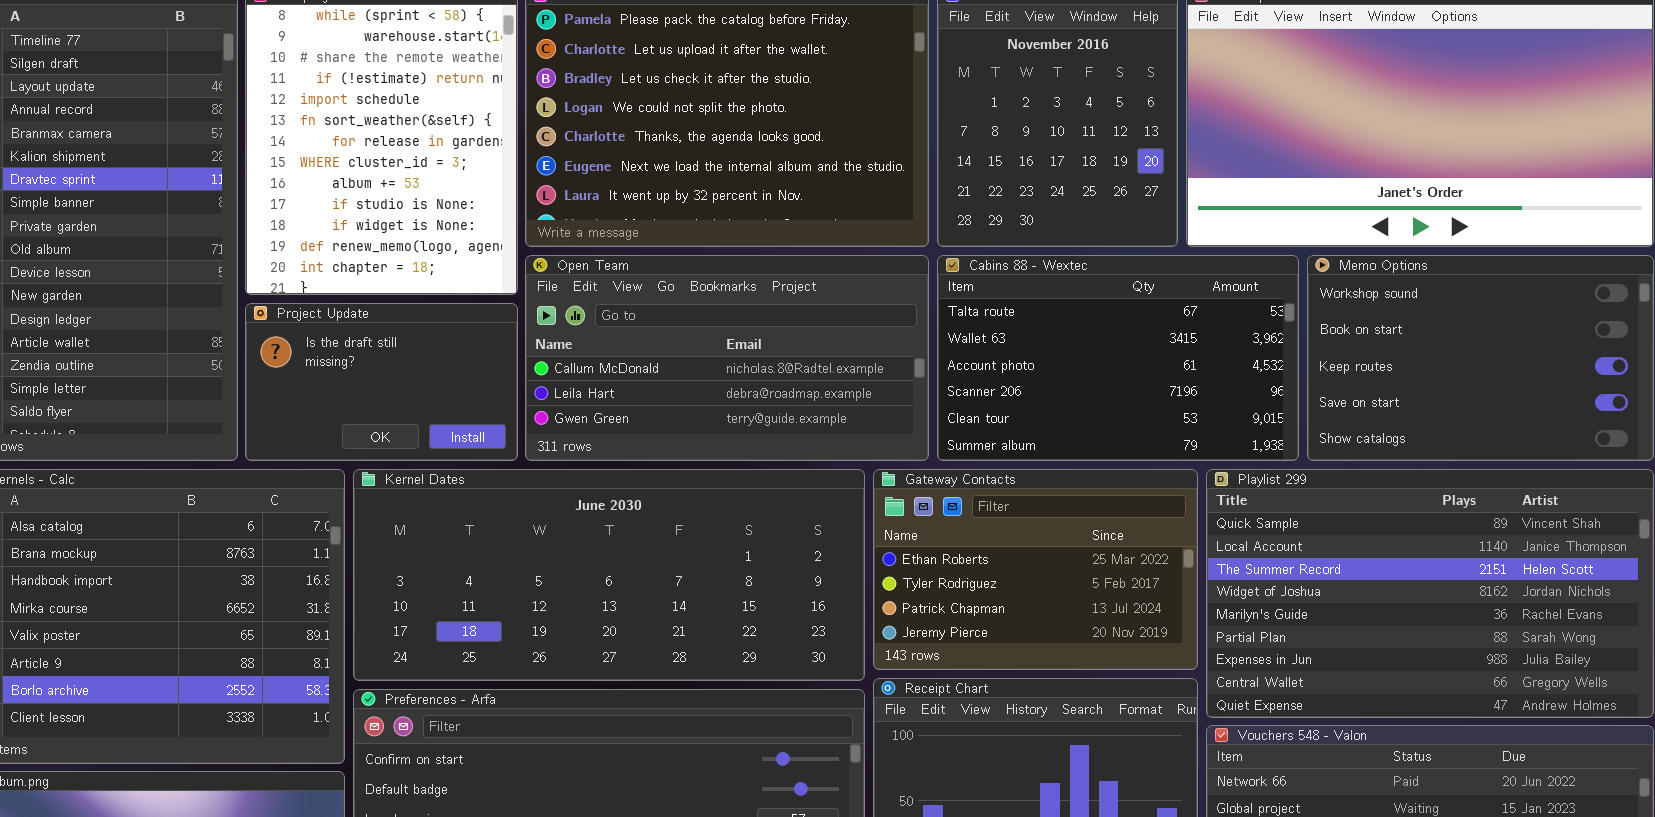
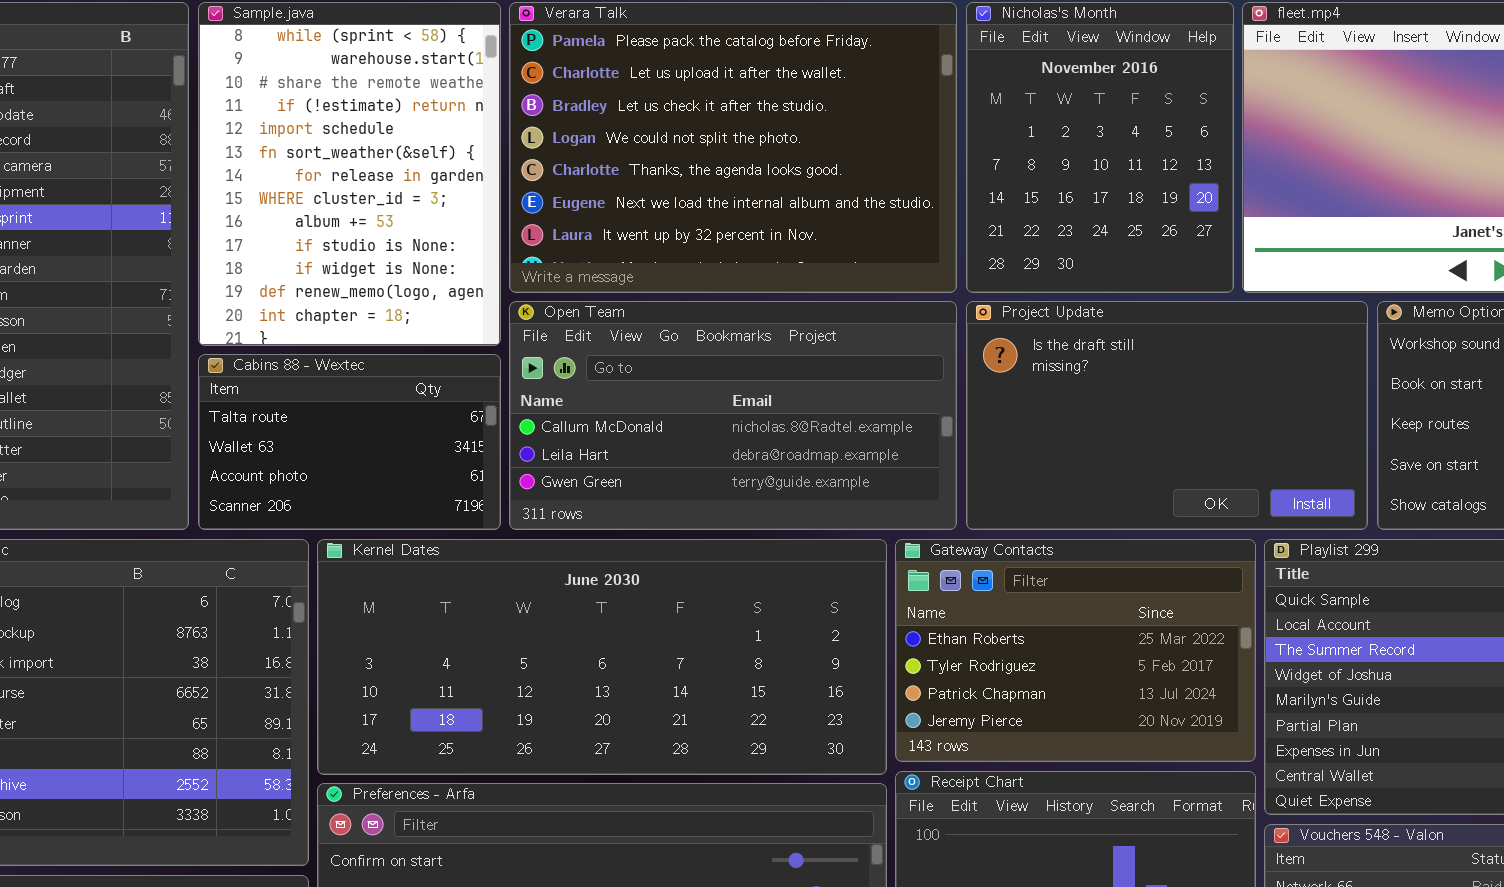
Cabins 88 - Wextec: [937,255,1299,461] -> [198,354,501,530], moved, resized
Project Update: [245,303,518,461] -> [966,301,1368,530], moved, resized

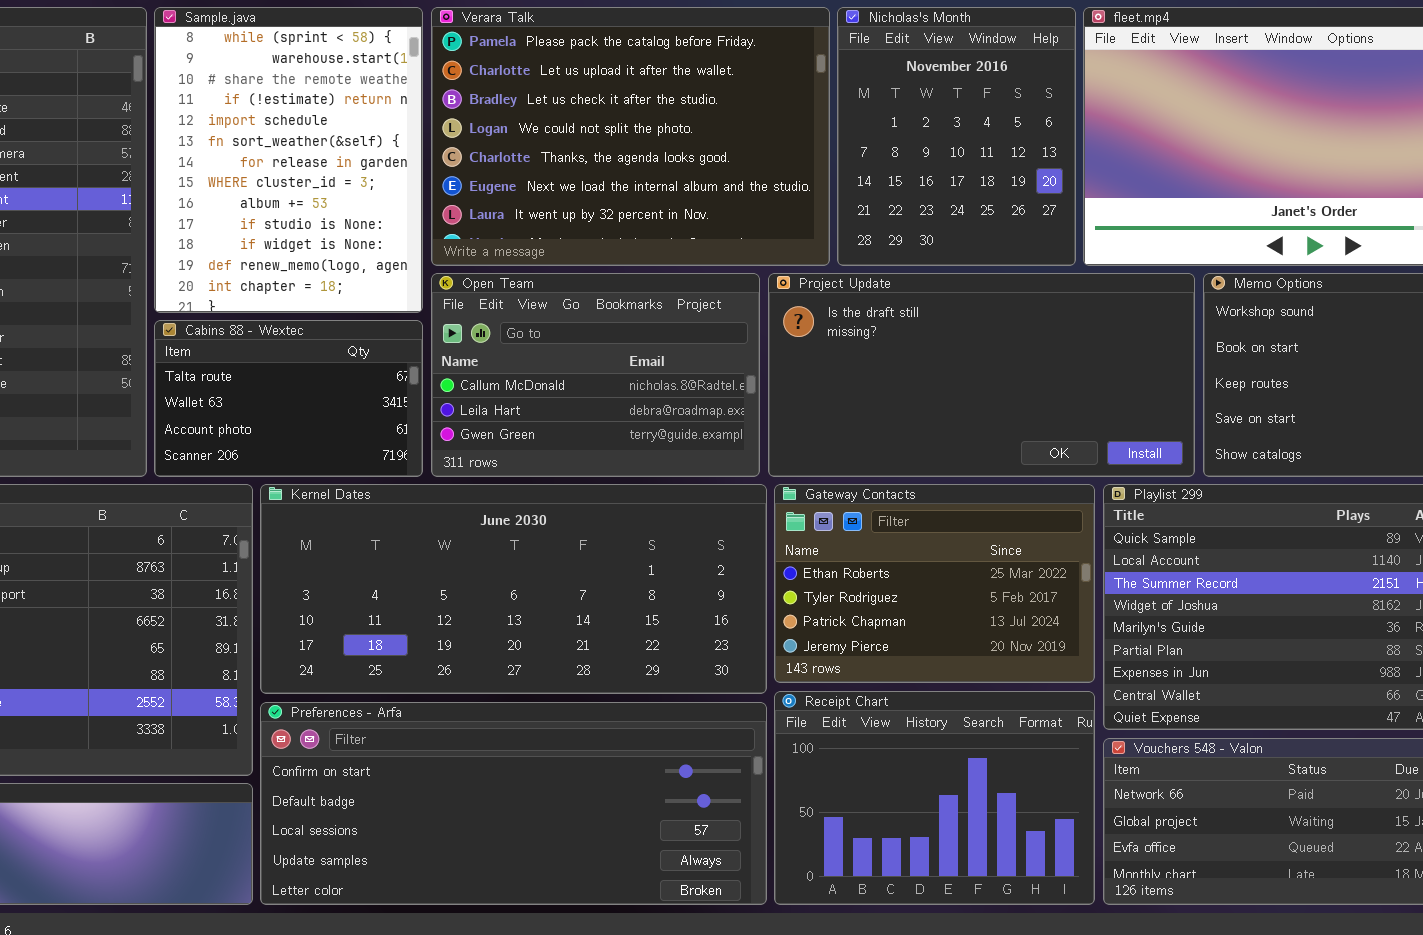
Open Team: [509,301,957,530] -> [431,273,760,477], resized
Project Update: [966,301,1368,530] -> [768,273,1195,477], resized

